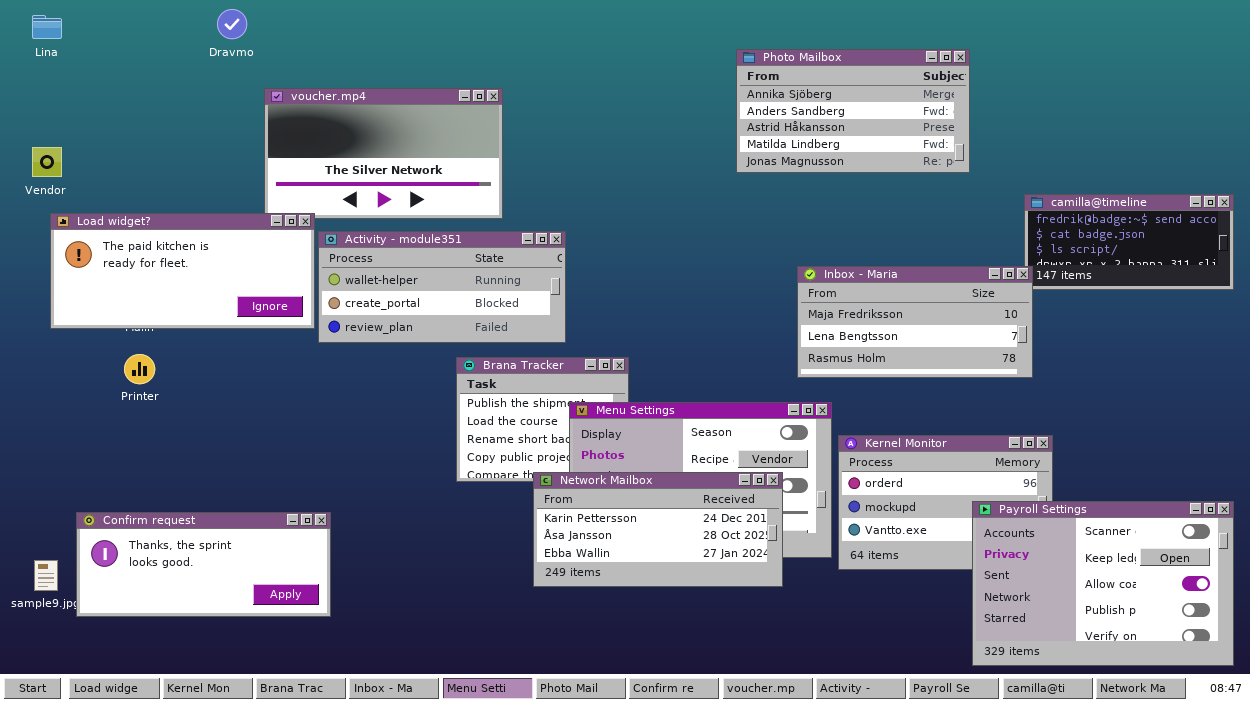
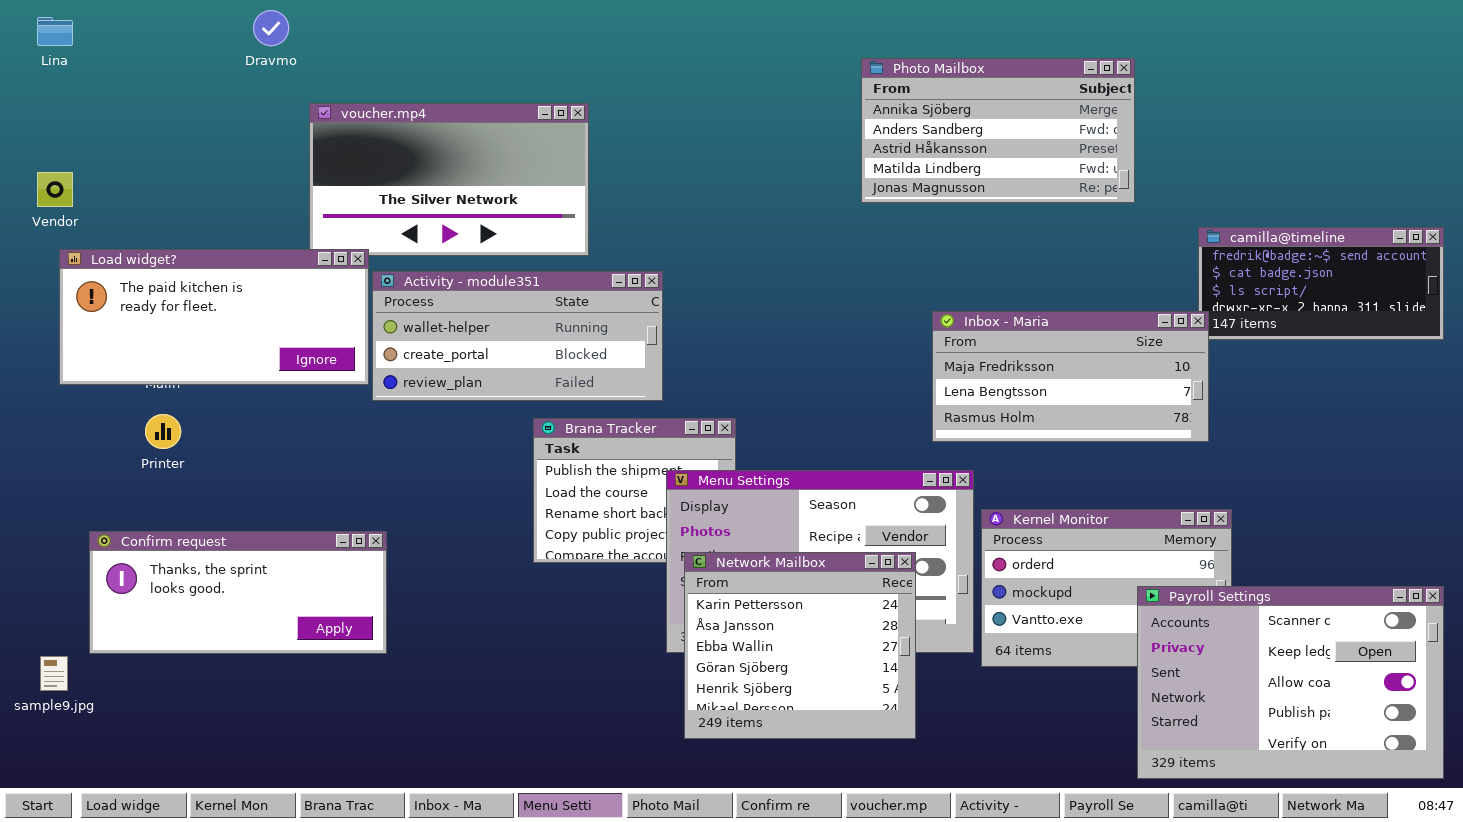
Network Mailbox: [533,472,783,587] -> [684,552,916,739], resized
Confirm request: [76,512,331,617] -> [89,531,387,654], moved

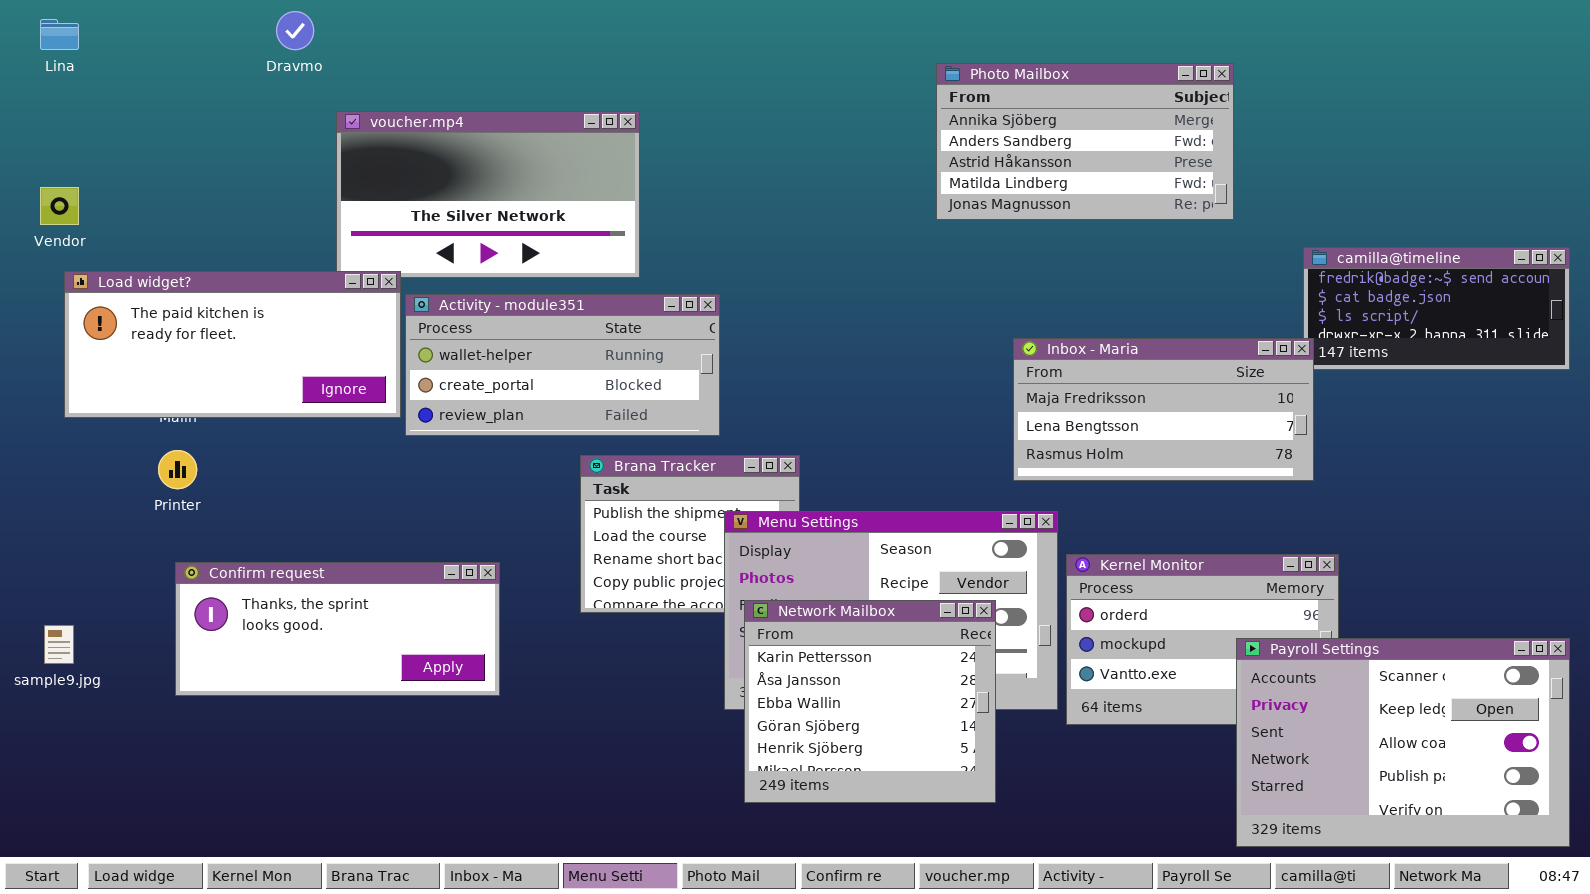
Confirm request: [89,531,387,654] -> [175,562,500,696], moved
sample9.jpg: [40,656,68,691] -> [44,625,74,664], moved

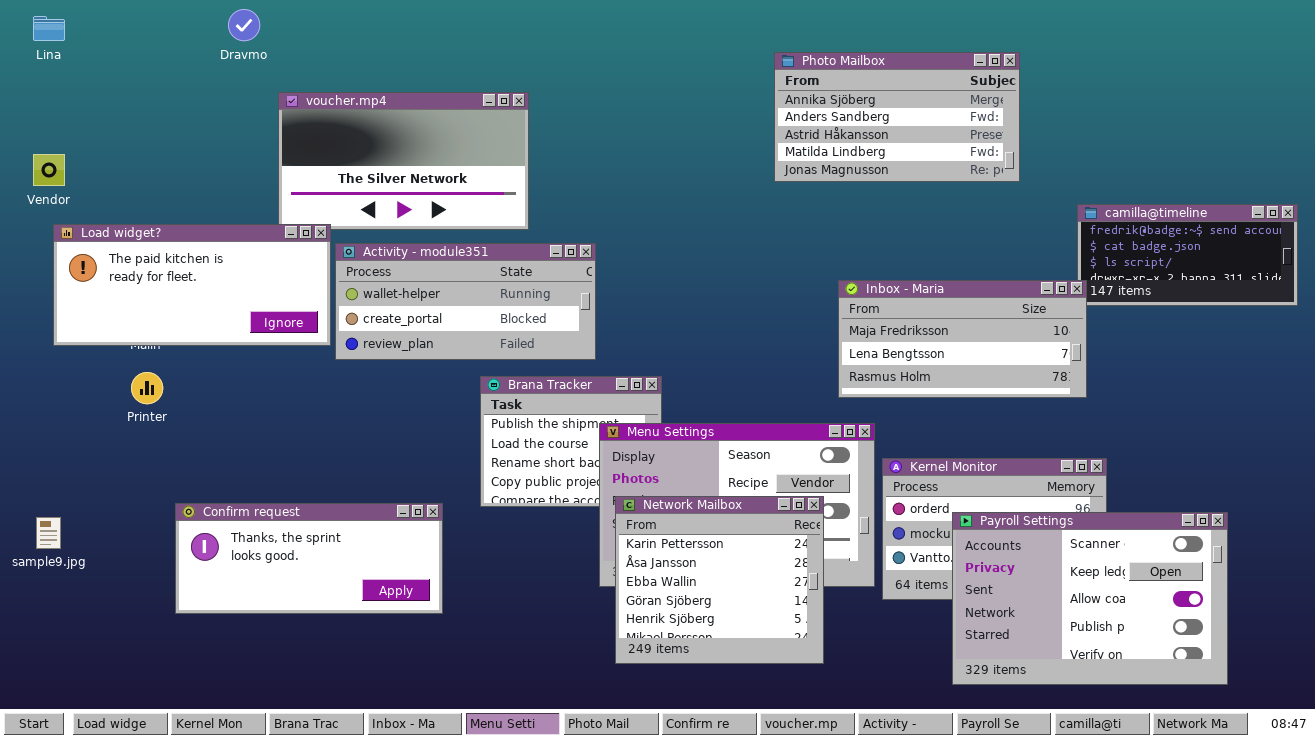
Confirm request: [175,562,500,696] -> [175,503,443,614], moved
Payroll Settings: [1236,638,1570,847] -> [952,512,1228,685], moved

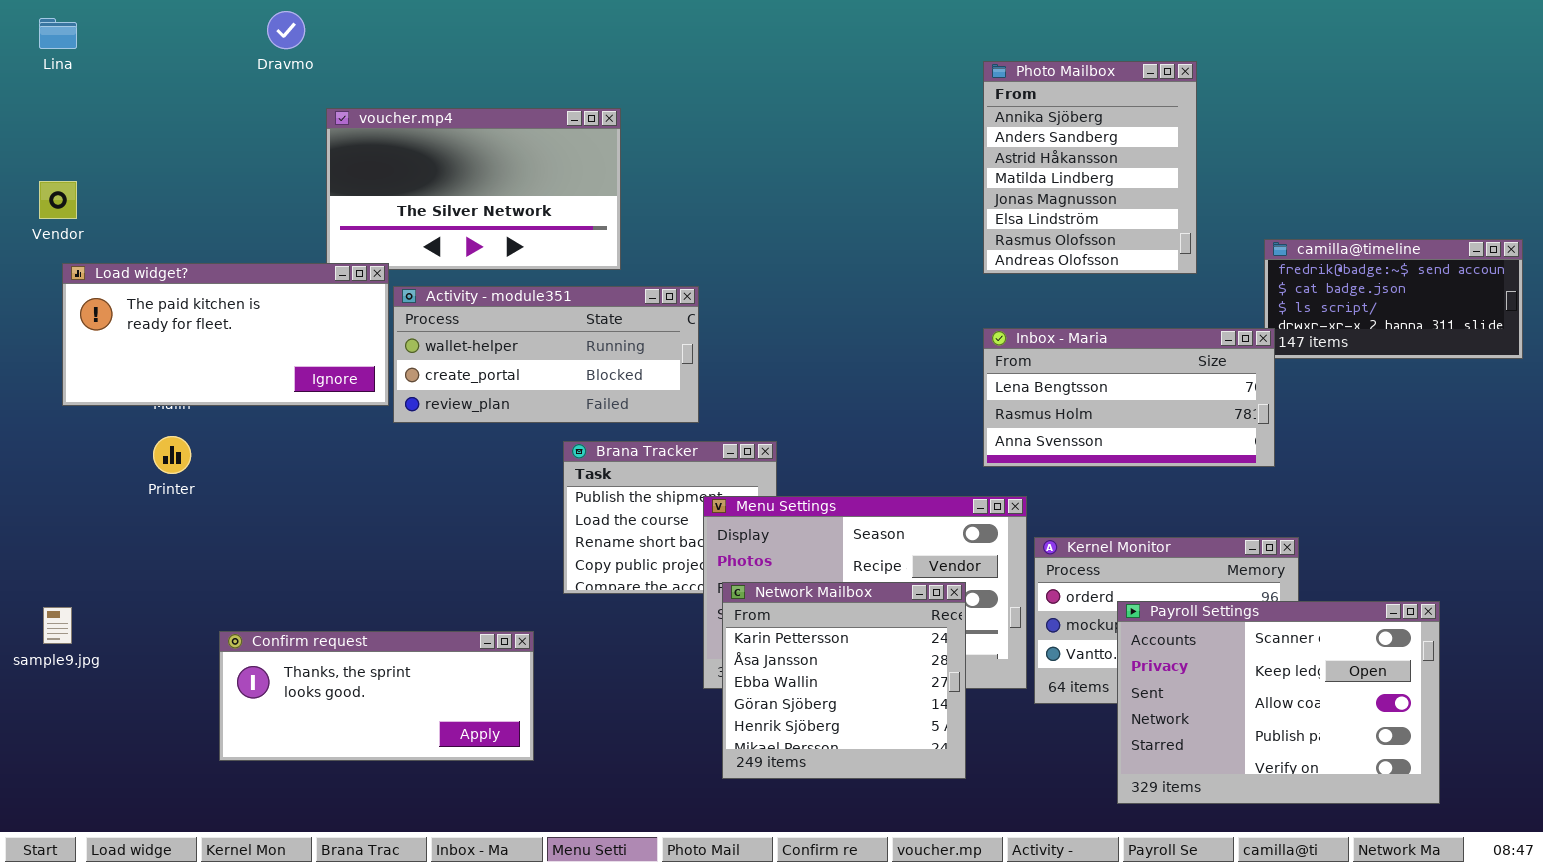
Photo Mailbox: [774,52,1020,182] -> [983,61,1197,274], resized
Inbox - Maria: [838,280,1087,398] -> [983,328,1275,467], scrolled down 1 row
Confirm request: [175,503,443,614] -> [219,631,534,761], moved

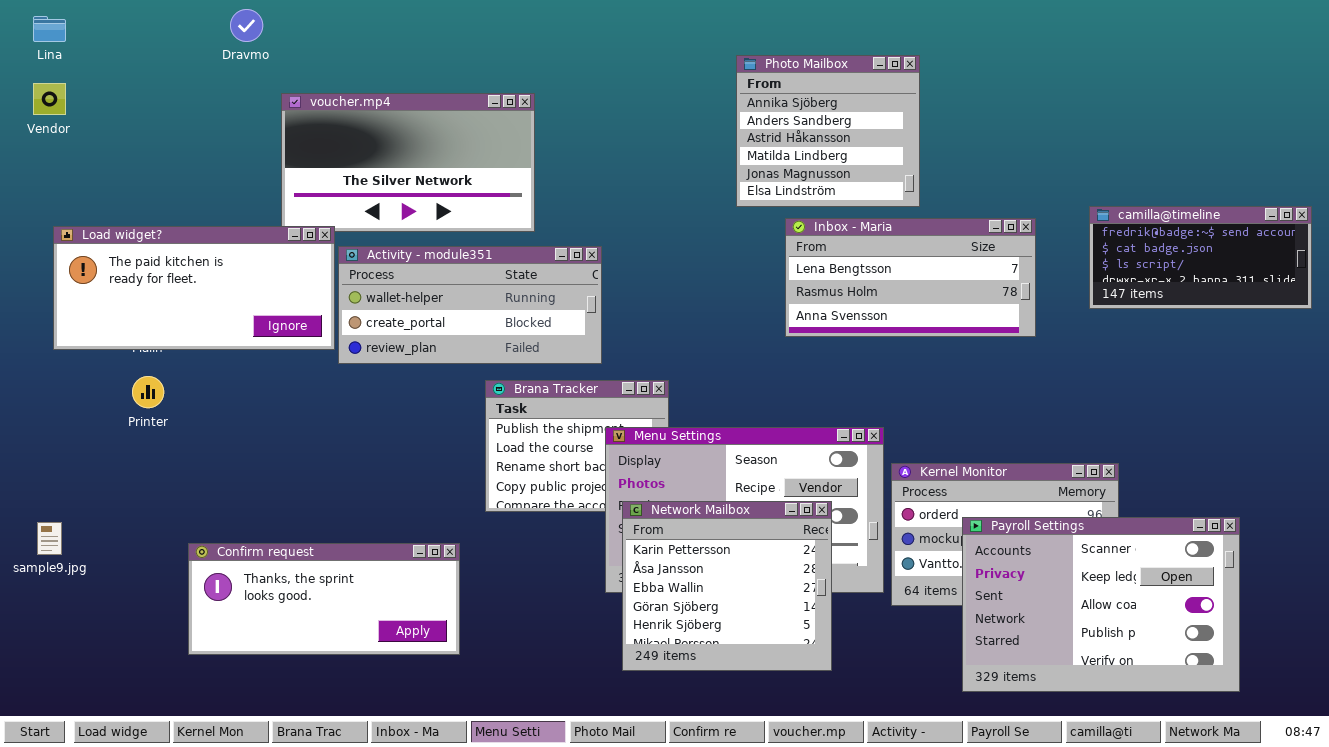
Photo Mailbox: [983,61,1197,274] -> [736,55,920,207], moved, resized
Vendor: [39,181,77,219] -> [33,83,66,115], moved
Inbox - Maria: [983,328,1275,467] -> [785,218,1036,337], moved

